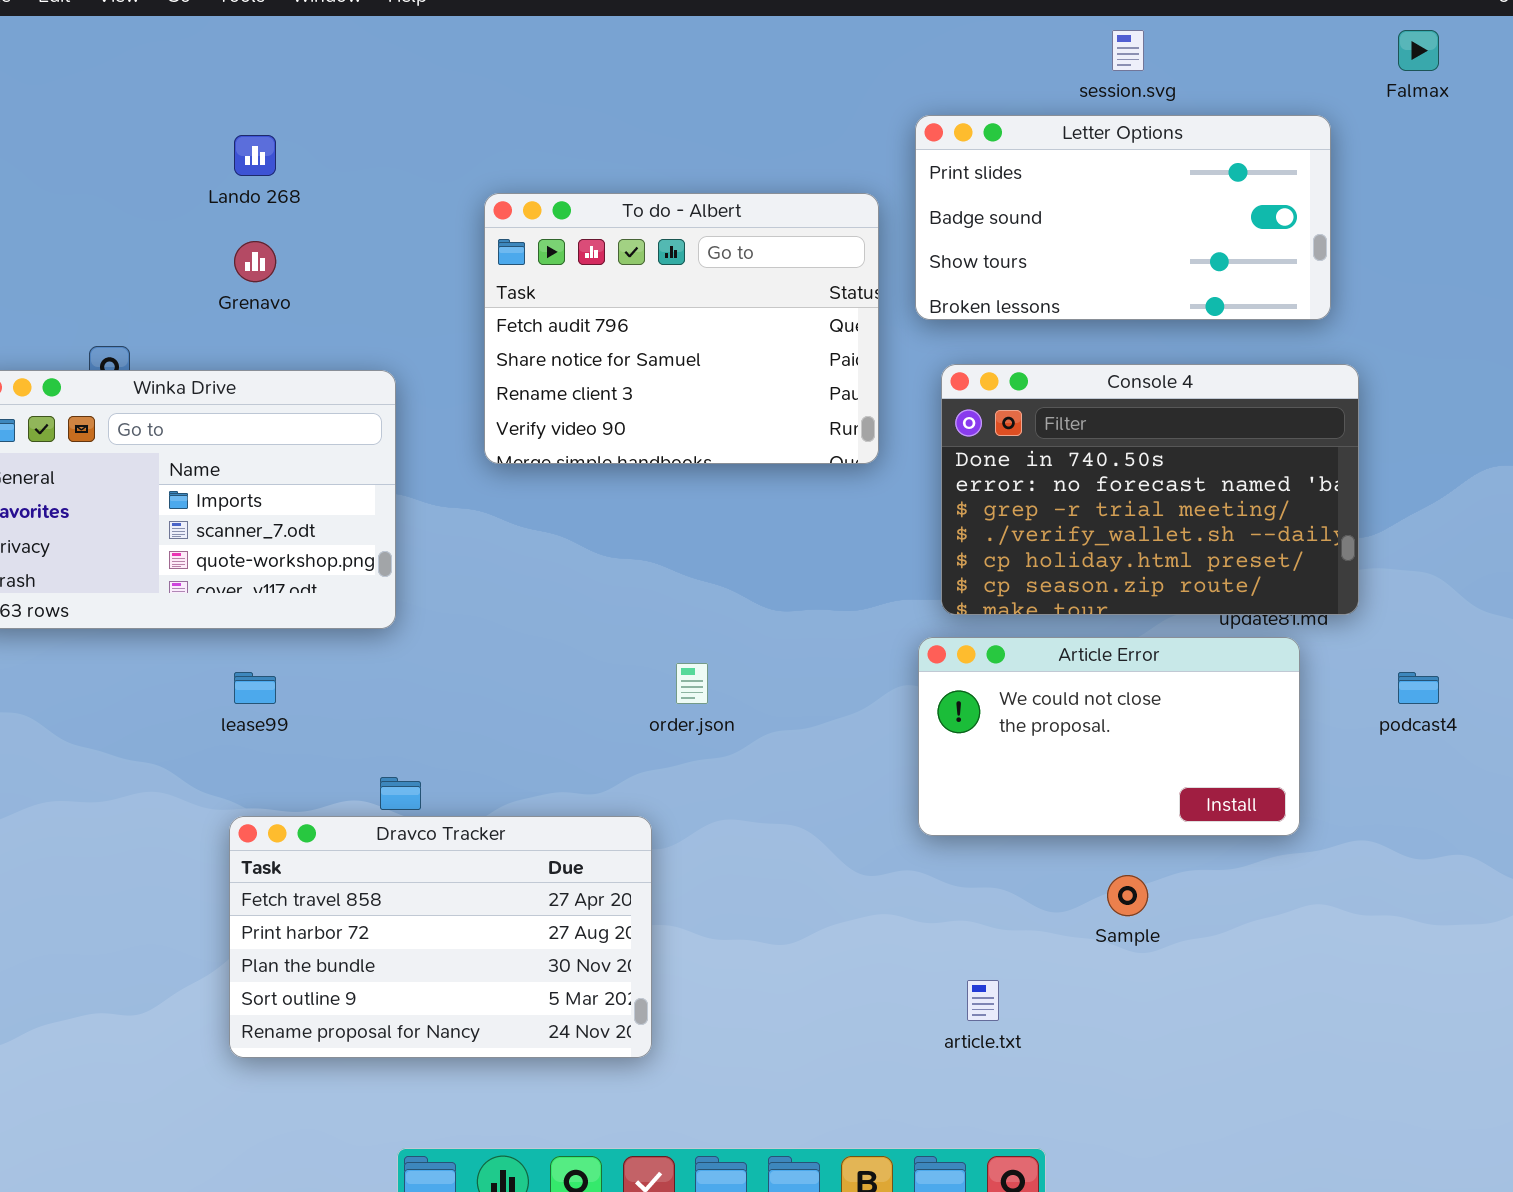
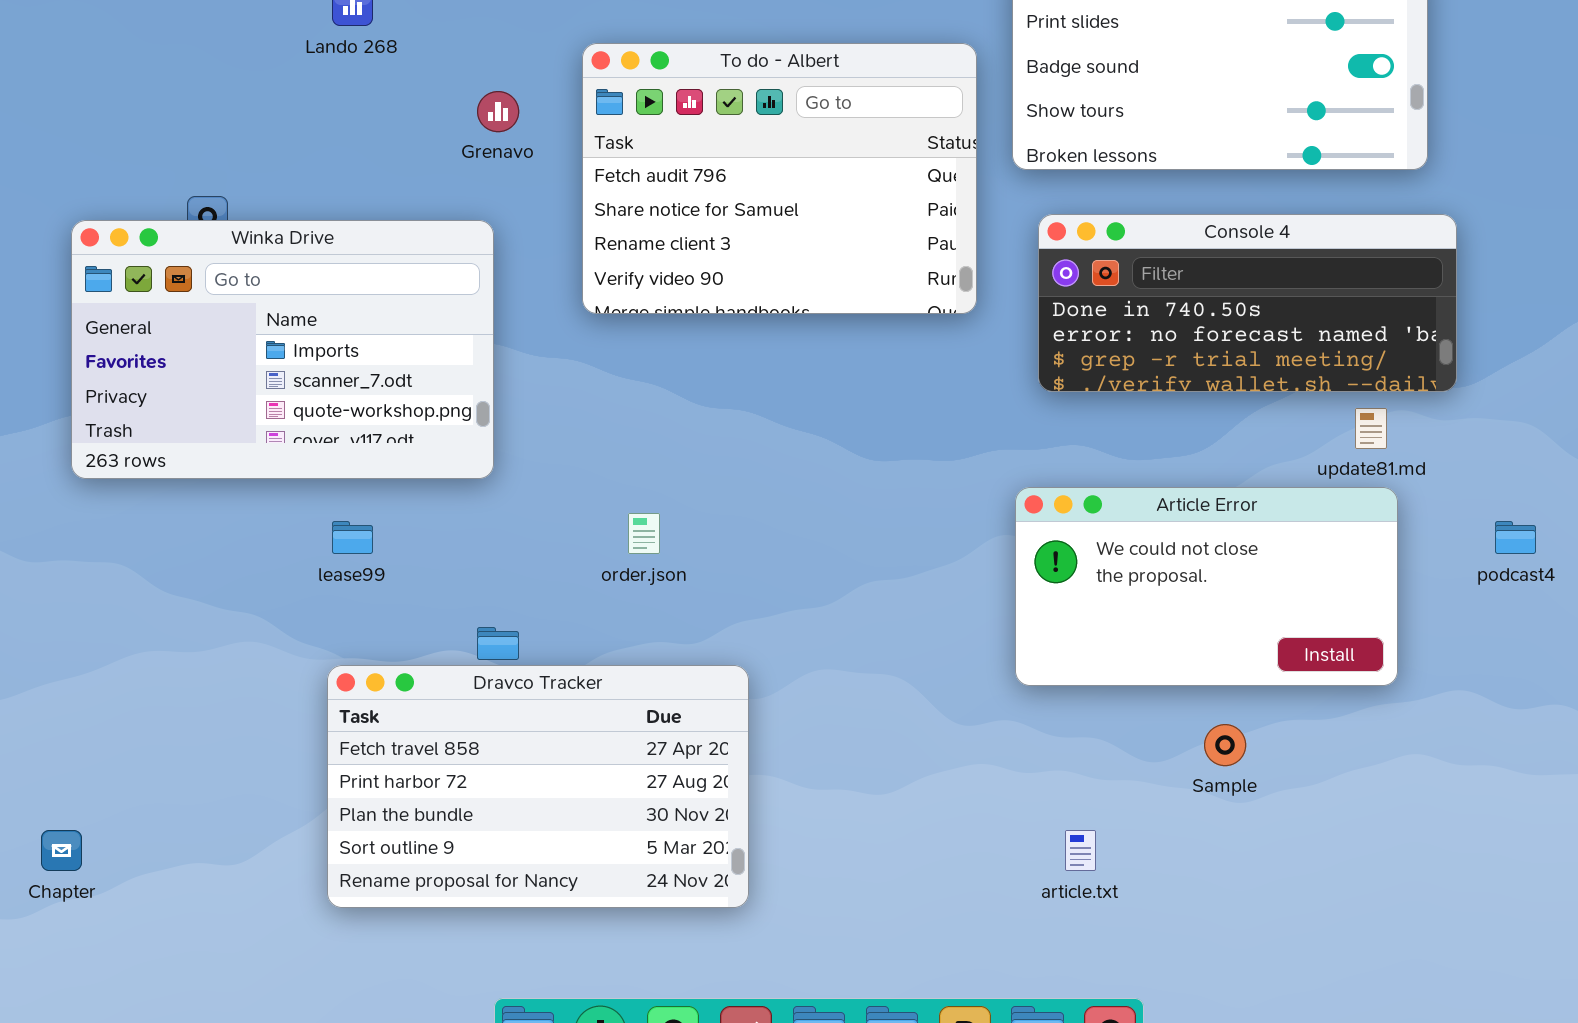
Grenavo: [234,241,276,282] -> [477,91,519,132], moved
Console 4: [941,364,1359,615] -> [1038,214,1457,392], resized
order.json: [676,663,708,704] -> [628,513,660,554], moved

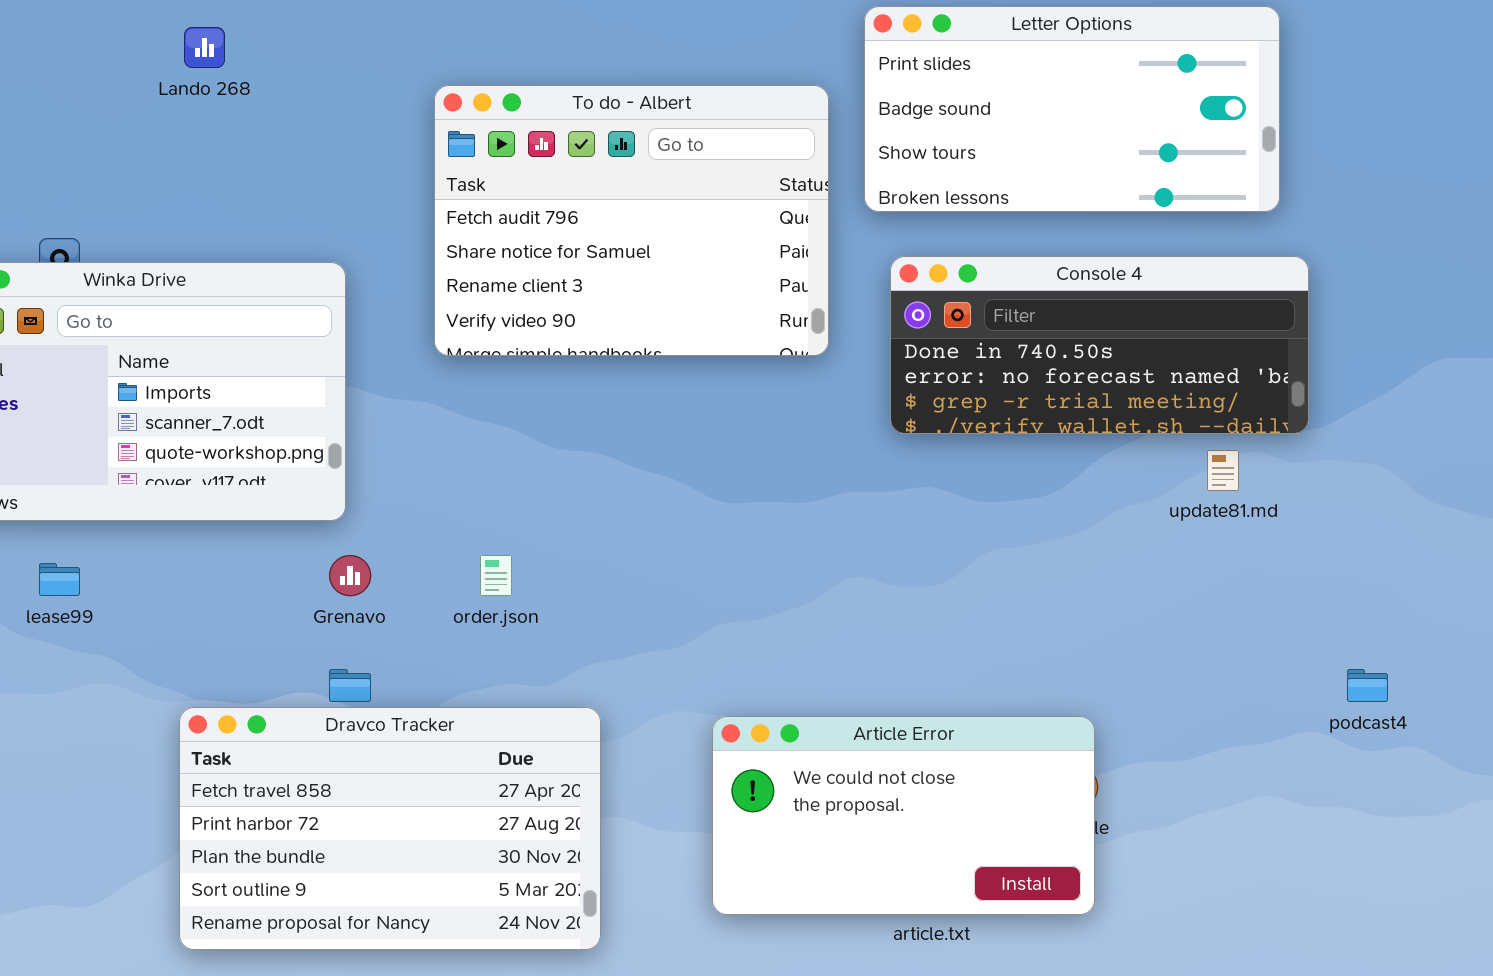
Grenavo: [477,91,519,132] -> [329,555,371,596], moved
Article Error: [1015,487,1398,686] -> [712,716,1095,915], moved
lease99: [332,521,373,554] -> [39,563,80,596], moved
podcast4: [1495,521,1536,554] -> [1347,669,1388,702], moved

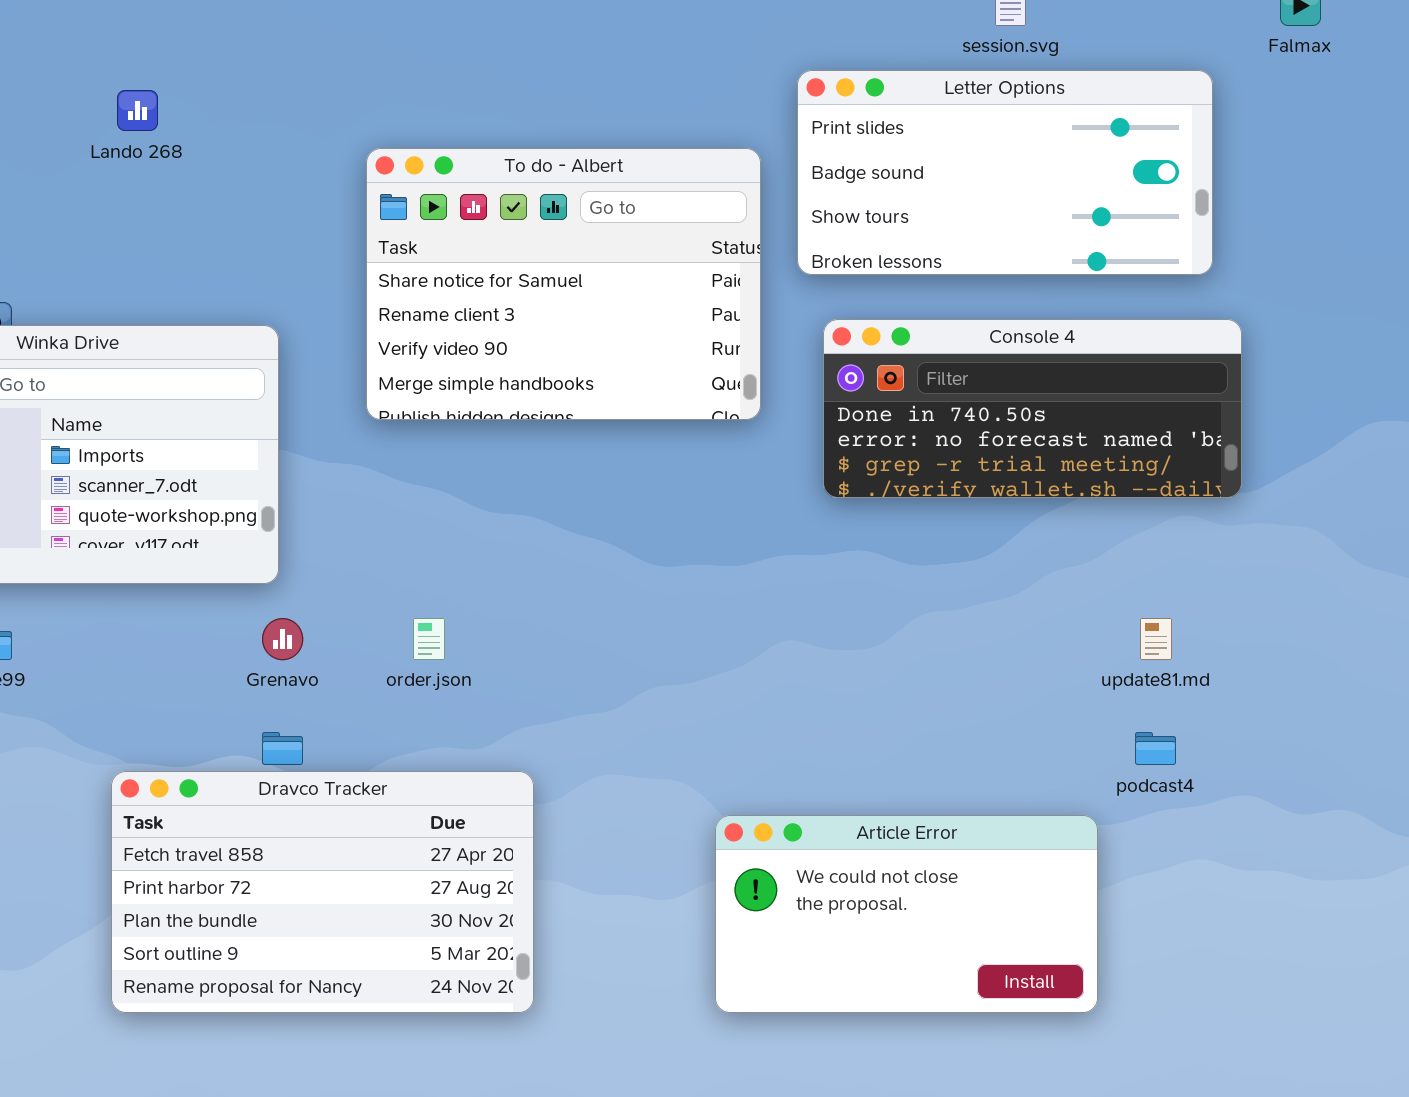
To do - Albert: [434,85,829,356] -> [366,148,761,420], scrolled down 1 row
update81.md: [1207,450,1239,491] -> [1140,618,1172,660], moved
podcast4: [1347,669,1388,702] -> [1135,732,1176,765], moved
Article Error: [712,716,1095,915] -> [715,815,1098,1013], moved

